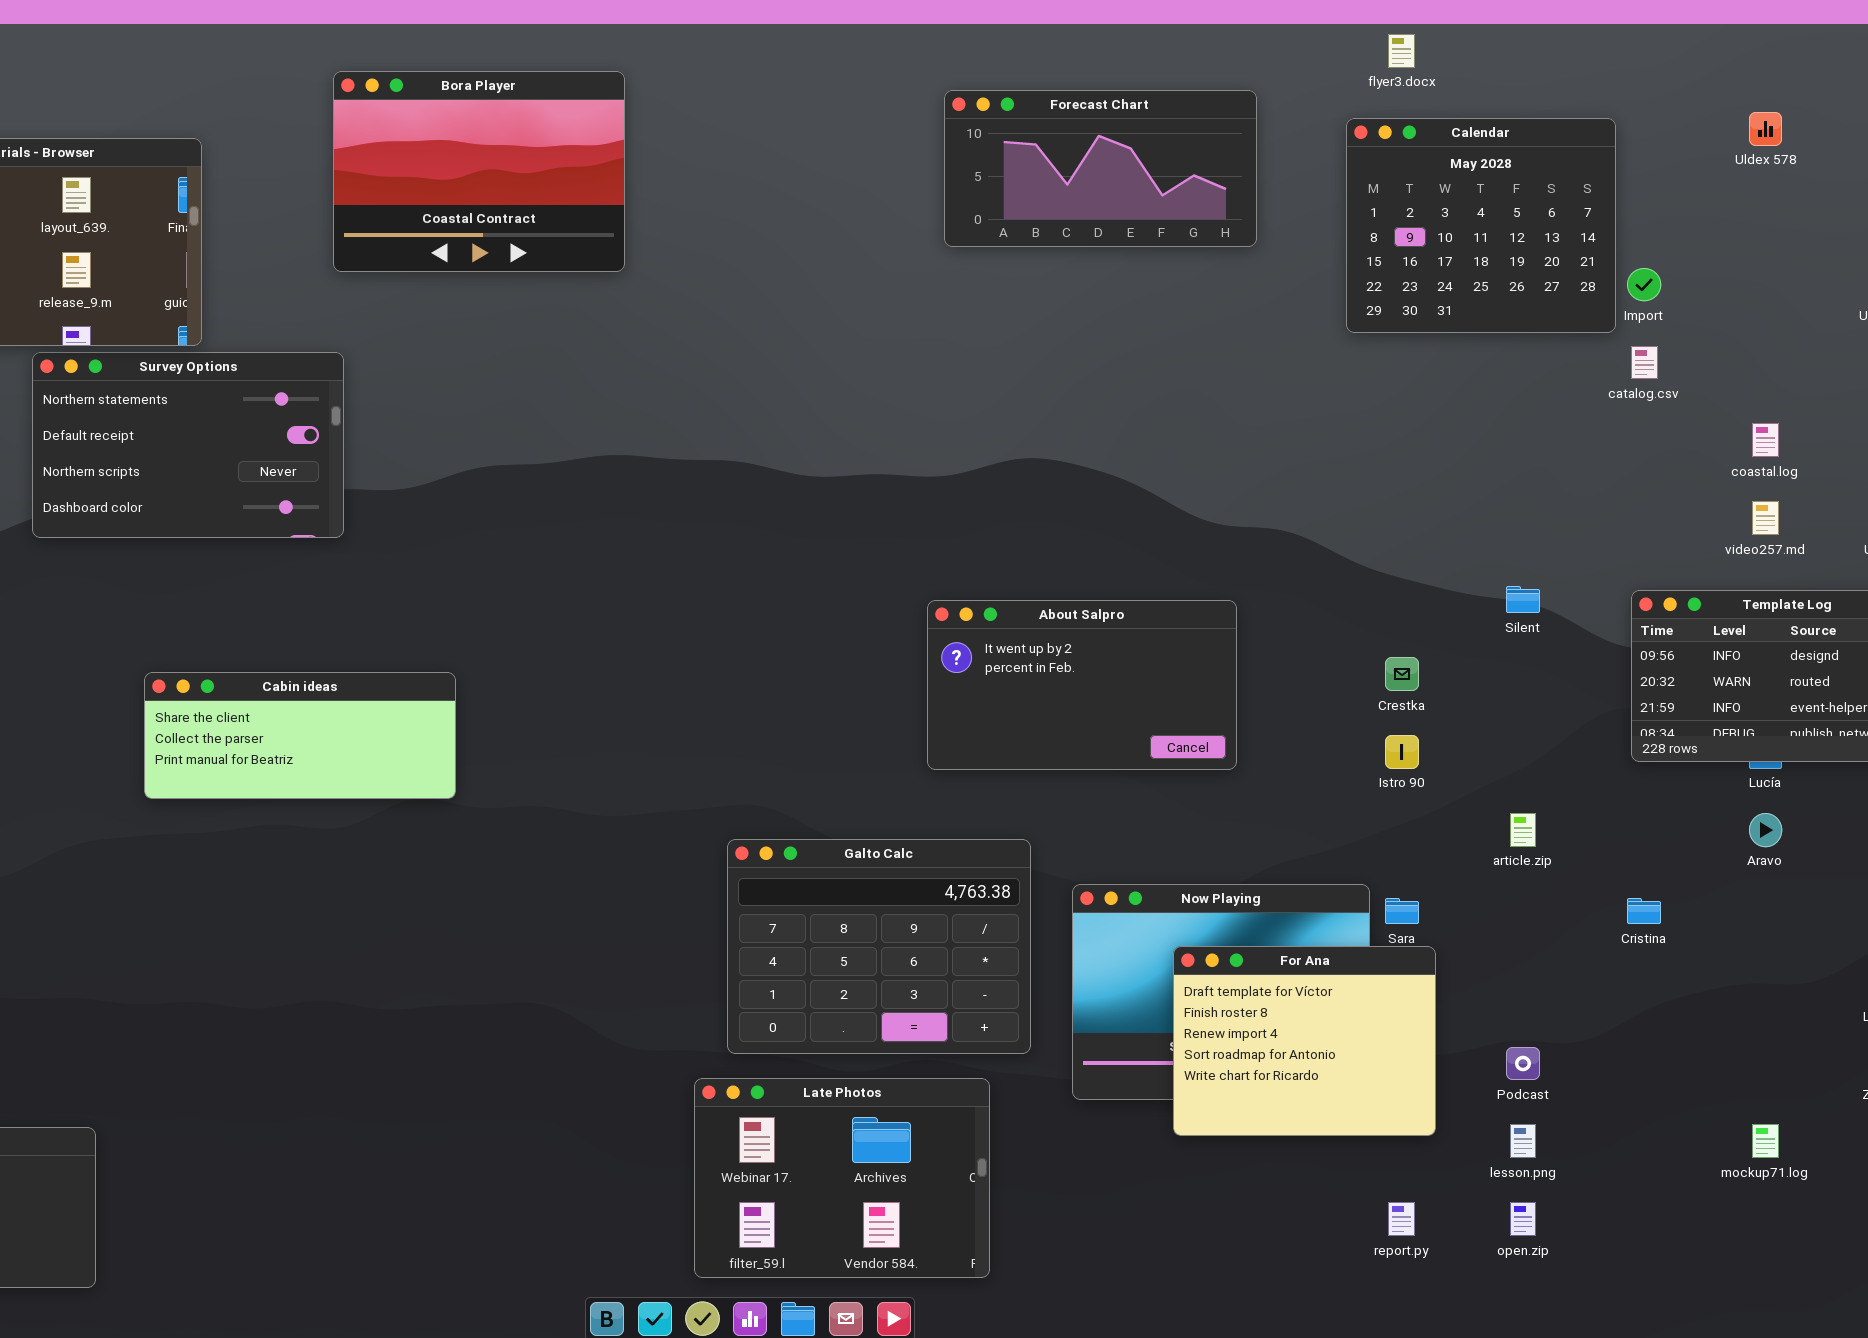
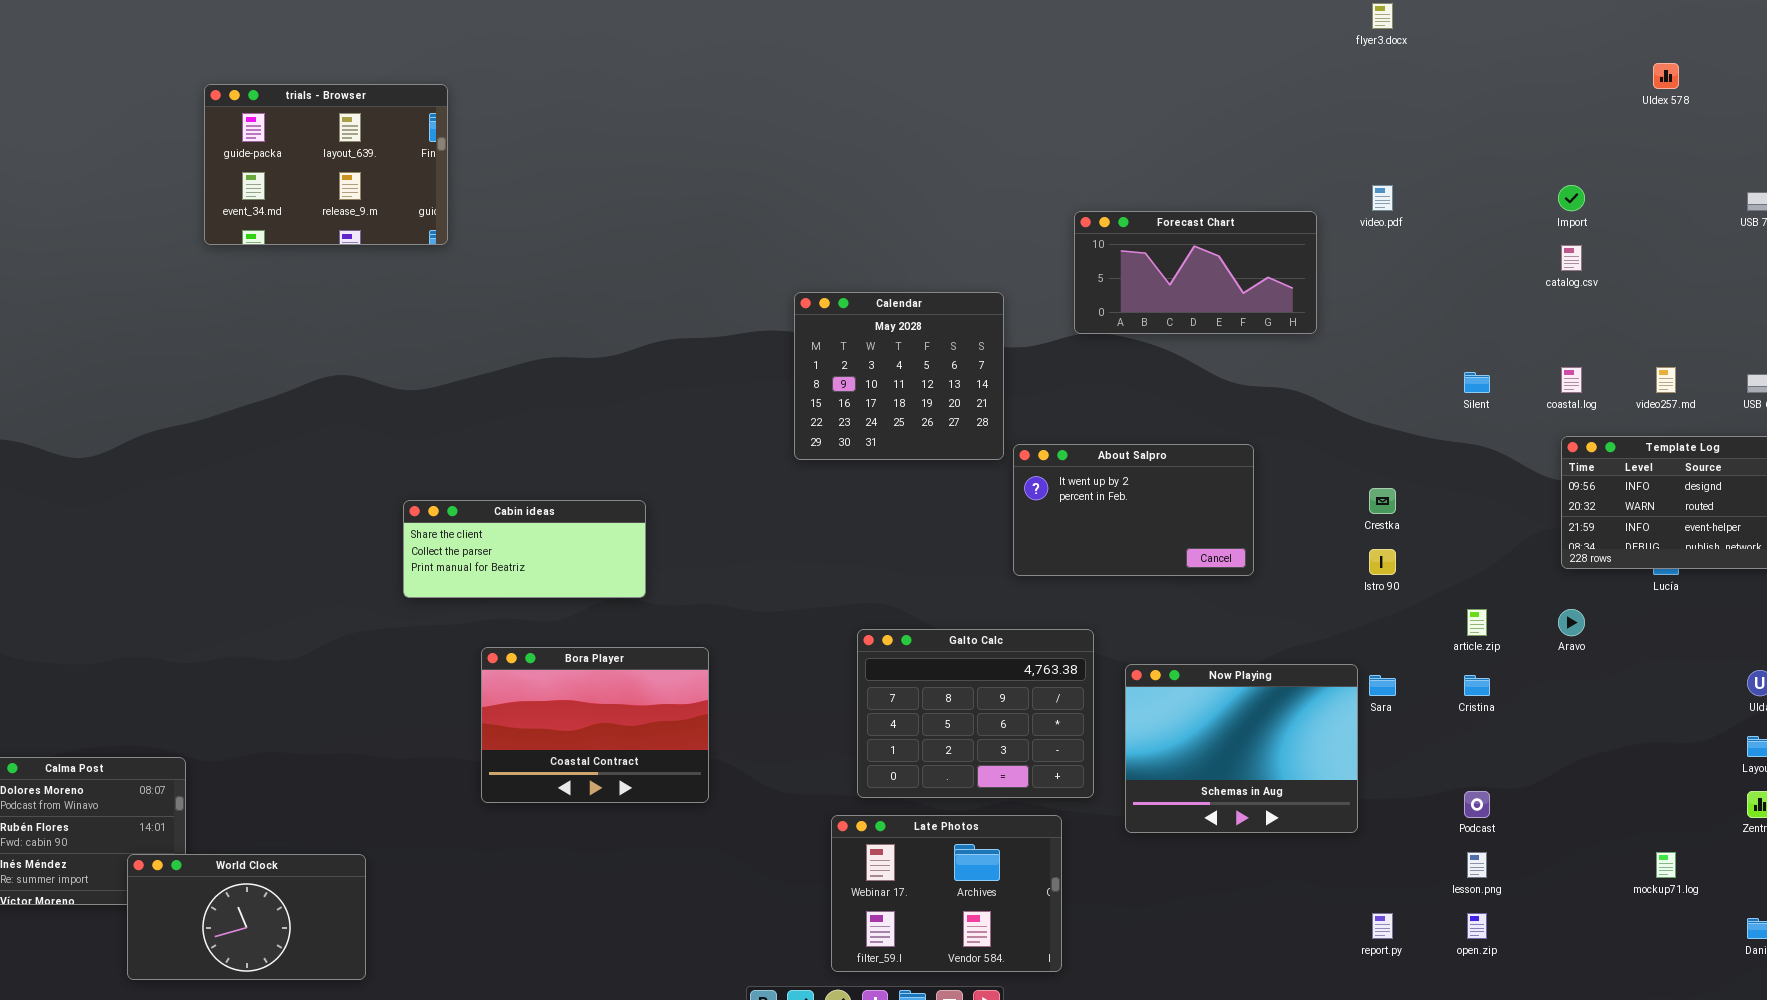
Bora Player: [333,71,625,272] -> [481,647,709,803], moved
Forecast Chart: [944,90,1257,247] -> [1074,211,1317,334], moved
Calendar: [1346,118,1616,333] -> [794,292,1004,460], moved
Survey Options: [32,352,344,538] -> none, closed
coastal.log: [1752,423,1779,457] -> [1561,367,1582,393], moved
Silent: [1506,586,1540,613] -> [1464,372,1490,393], moved
Aravo: [1749,813,1782,847] -> [1558,609,1585,636], moved
Cristina: [1627,898,1661,924] -> [1464,675,1490,696], moved
For Ana: [1173,946,1436,1136] -> none, closed

